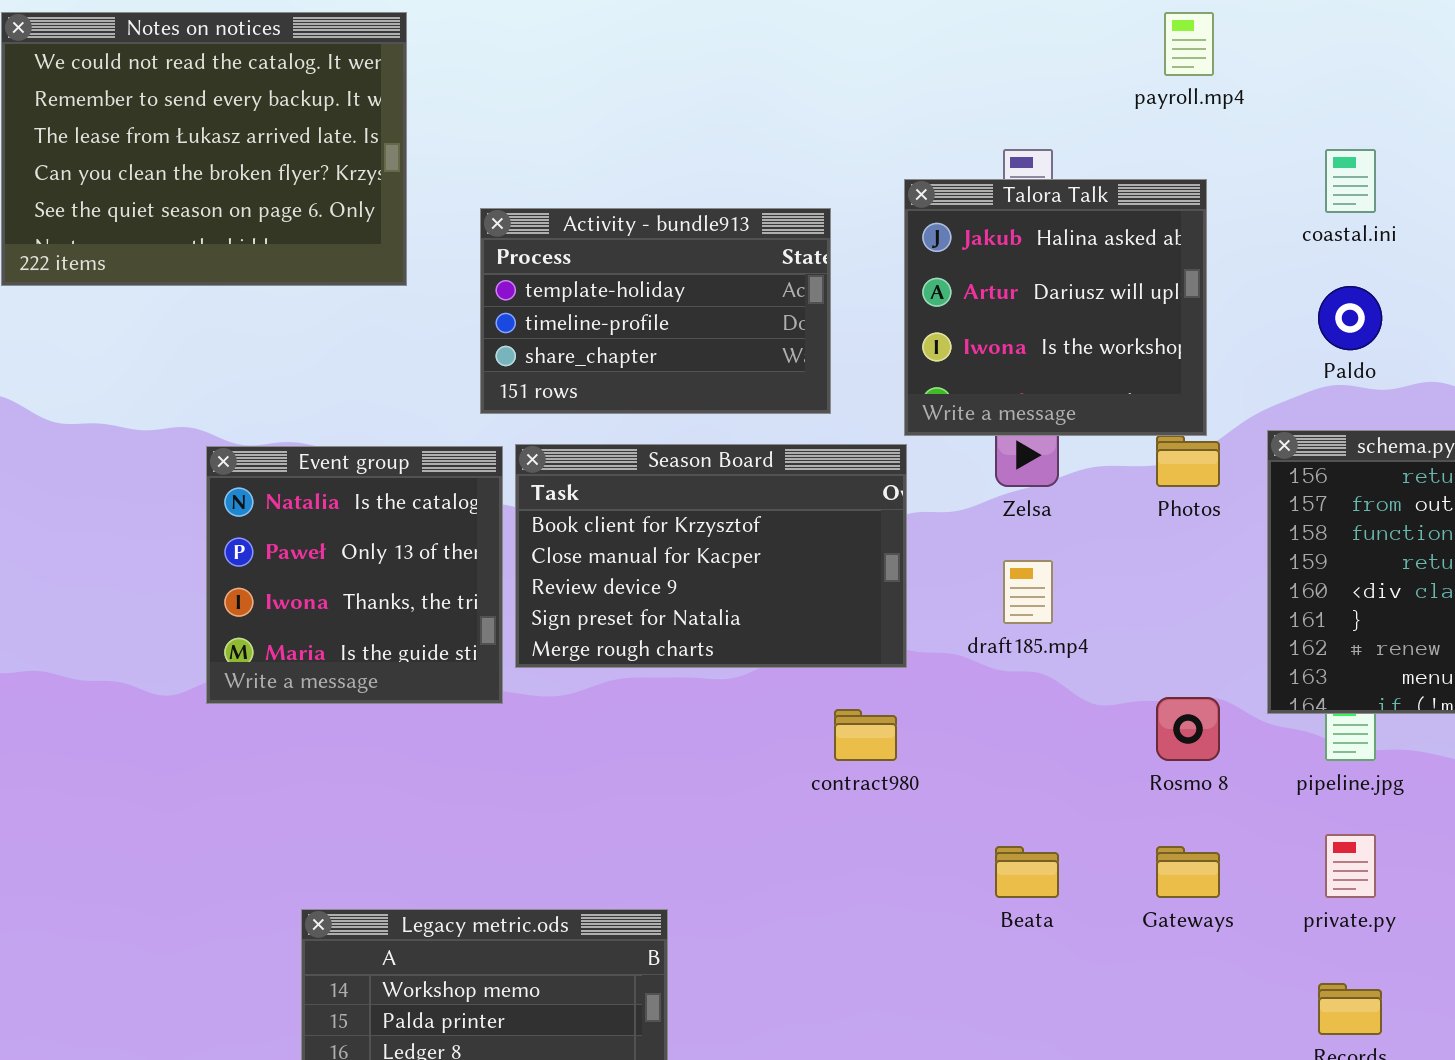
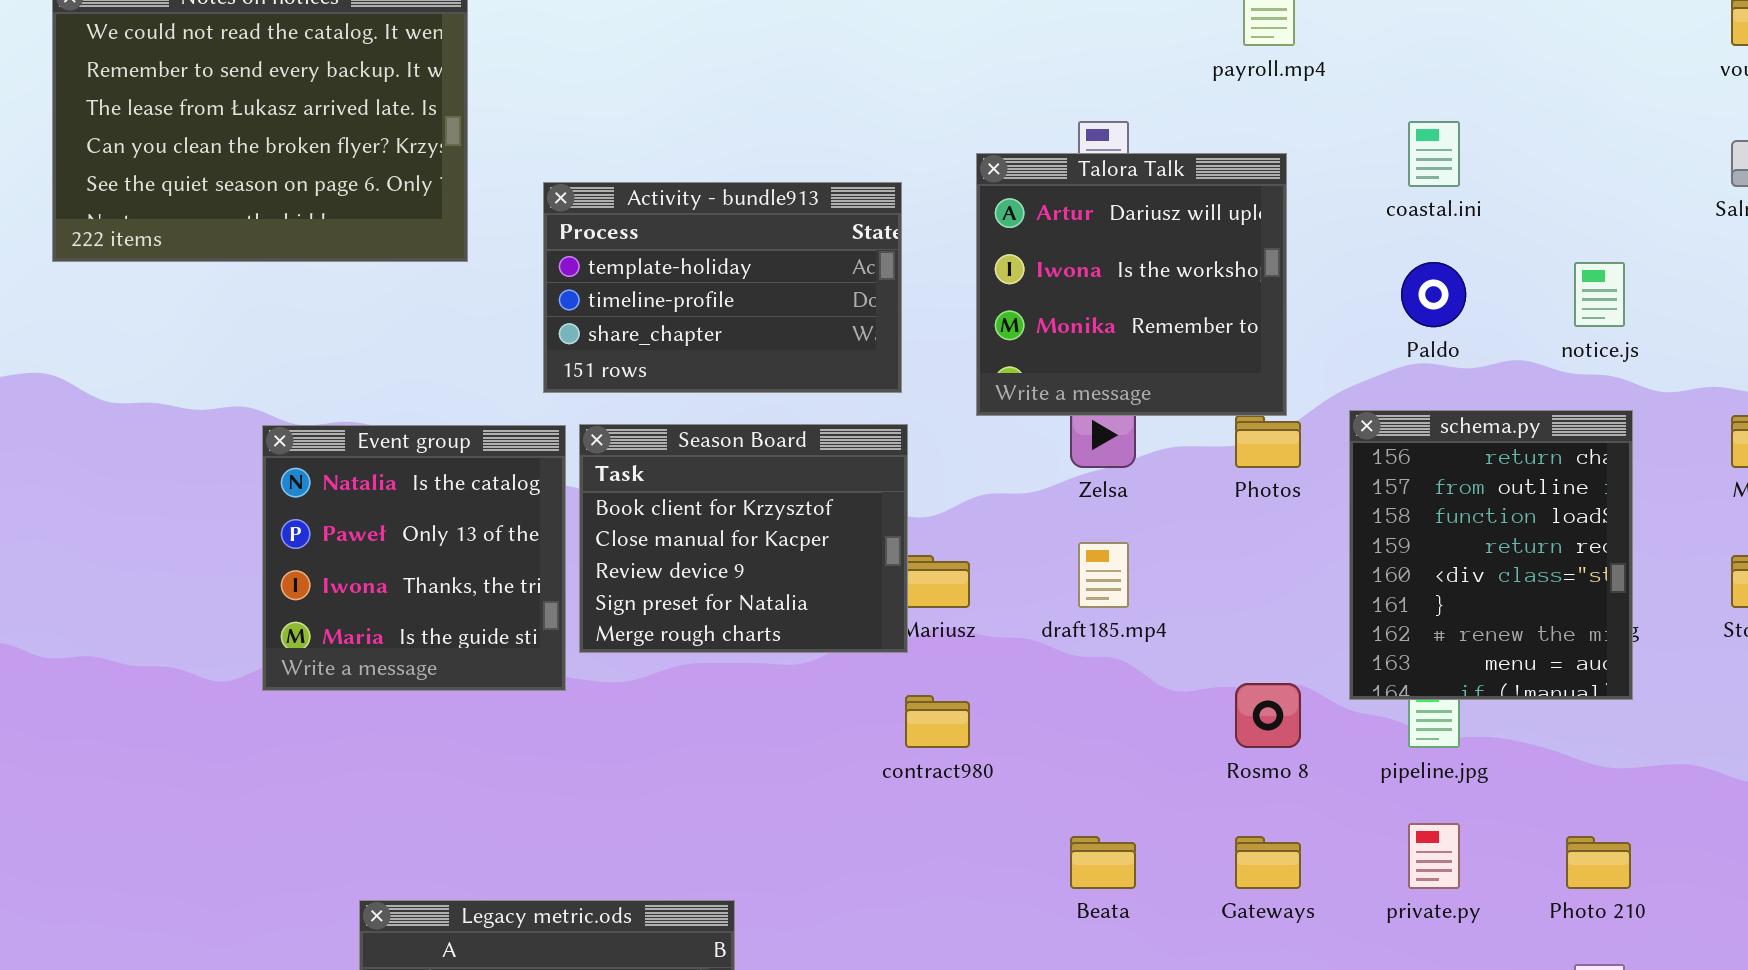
Talora Talk: [904,179,1207,436] -> [976,153,1287,416], scrolled down 1 row
Season Board: [515,444,907,668] -> [579,424,908,653], resized

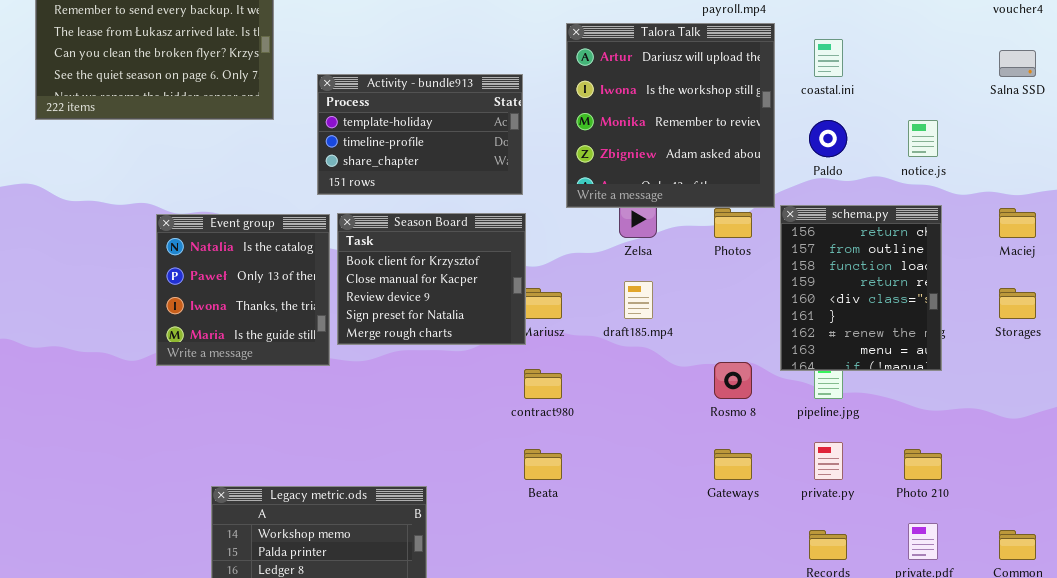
Talora Talk: [976,153,1287,416] -> [566,23,775,208], resized
Beata: [1070,836,1136,889] -> [524,449,562,480], moved

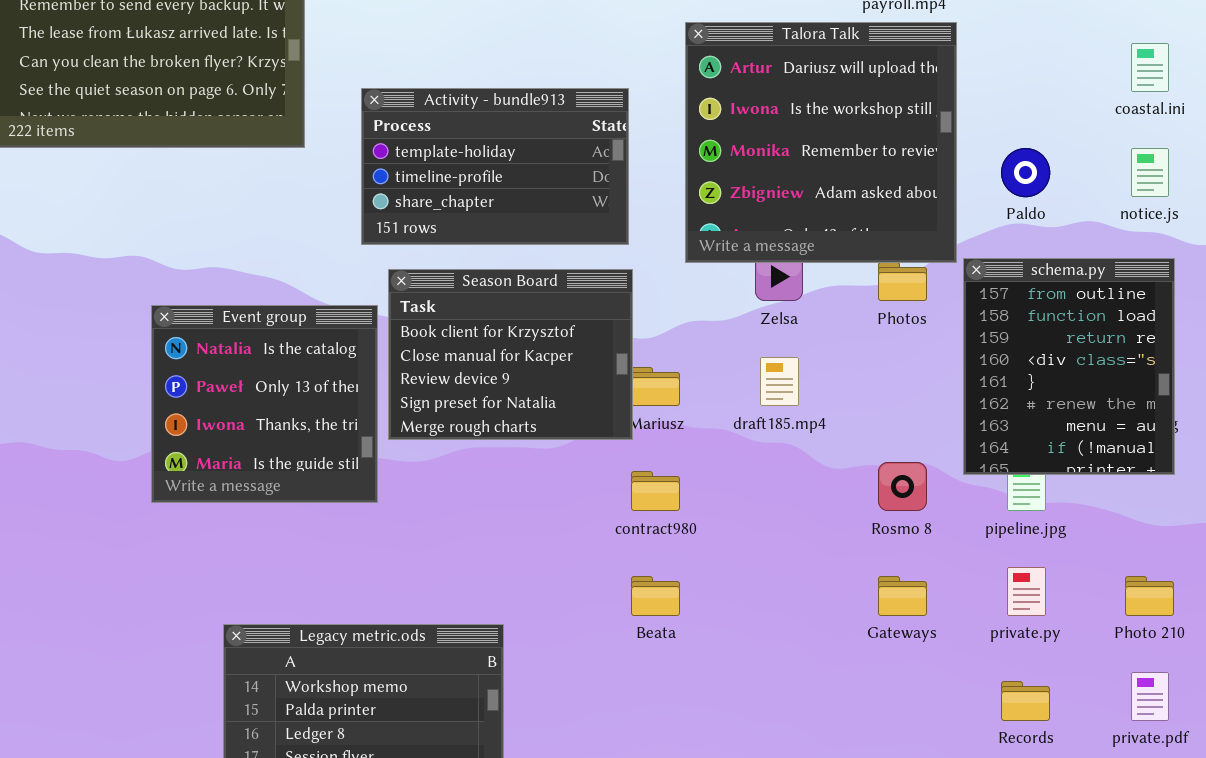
coastal.ini: [814,39,843,77] -> [1131,43,1169,92], moved
schema.py: [780,205,942,371] -> [963,258,1175,475], scrolled down 1 row
Event group: [156,214,330,366] -> [151,305,378,503], moved

